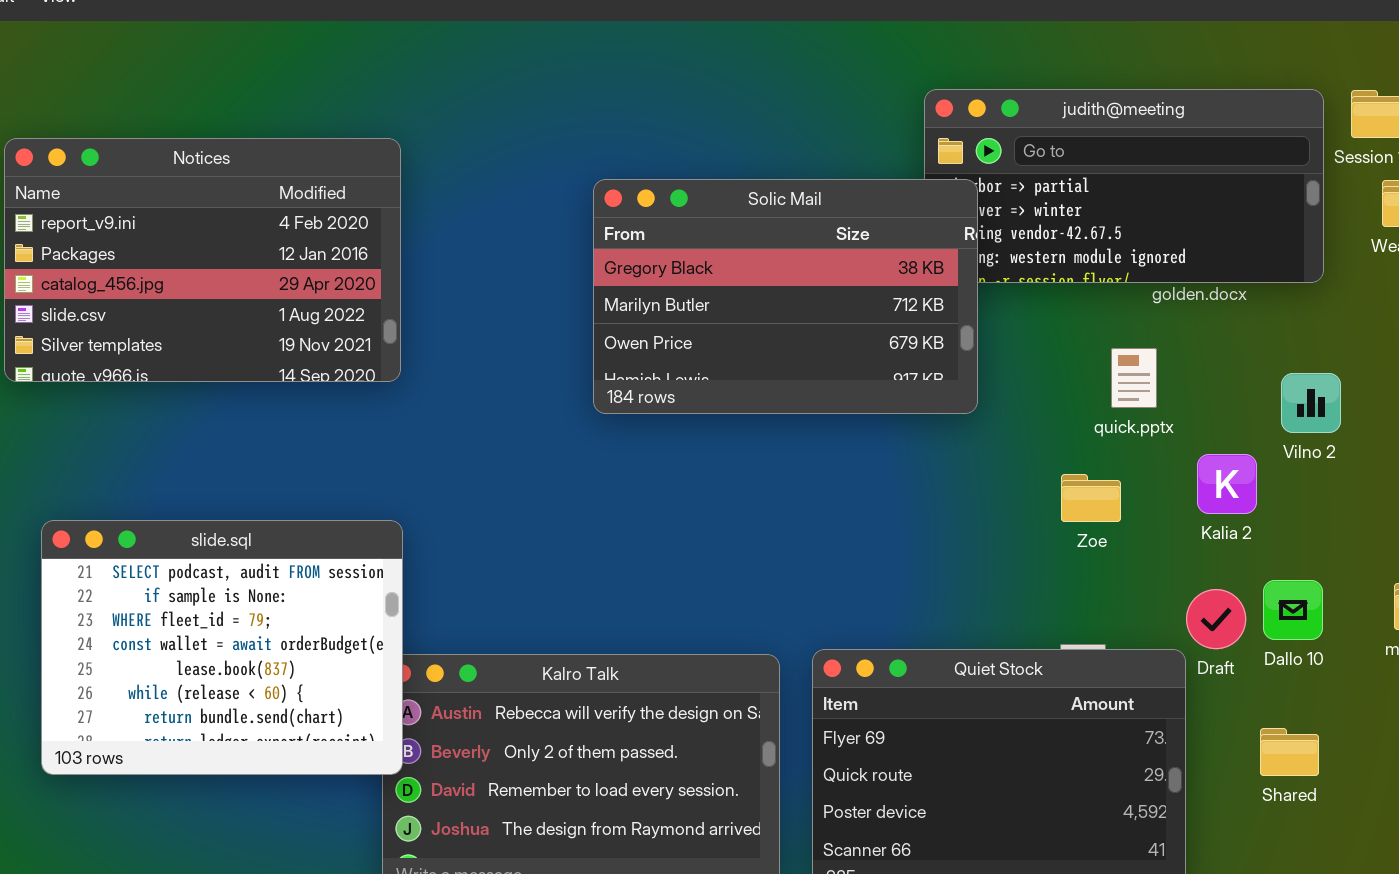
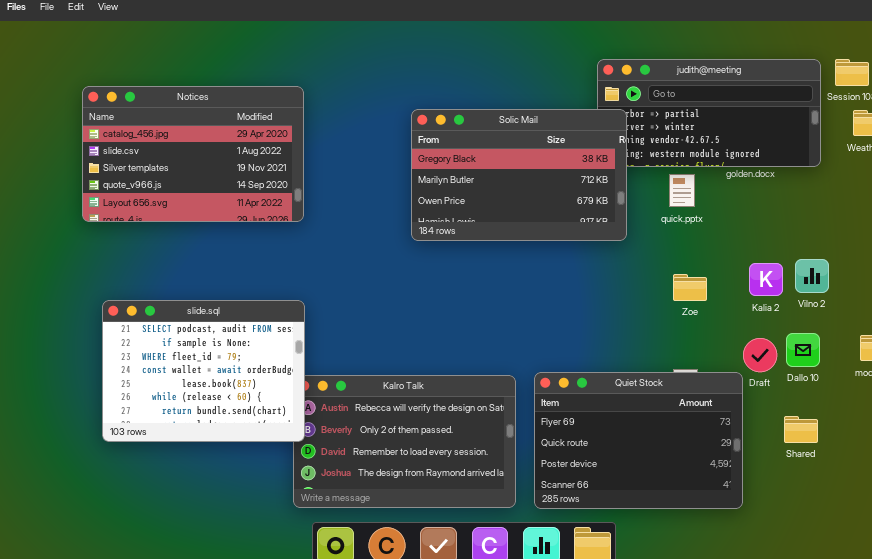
Notices: [4,138,401,382] -> [82,86,304,222], scrolled down 2 rows
quick.pptx: [1111,348,1157,408] -> [669,174,695,207], moved
Vilno 2: [1281,373,1341,433] -> [795,259,829,293], moved

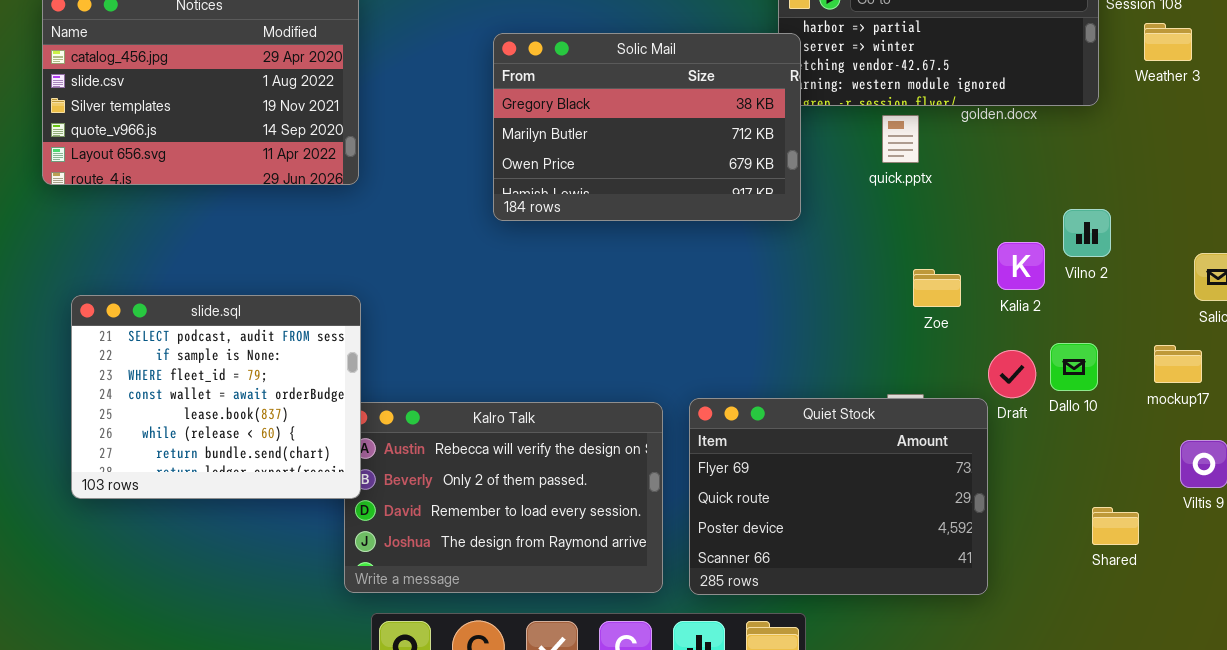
Solic Mail: [411,109,627,241] -> [493,33,801,221], moved
Vilno 2: [795,259,829,293] -> [1063,209,1111,257], moved
Zoe: [673,274,707,301] -> [913,269,961,307], moved
Shared: [784,416,818,443] -> [1092,507,1139,545], moved

